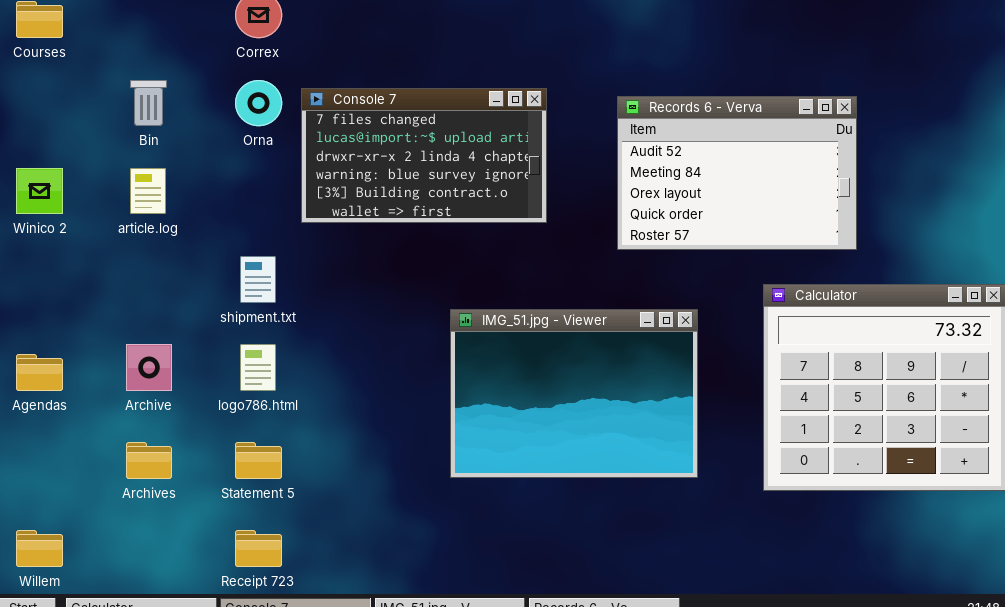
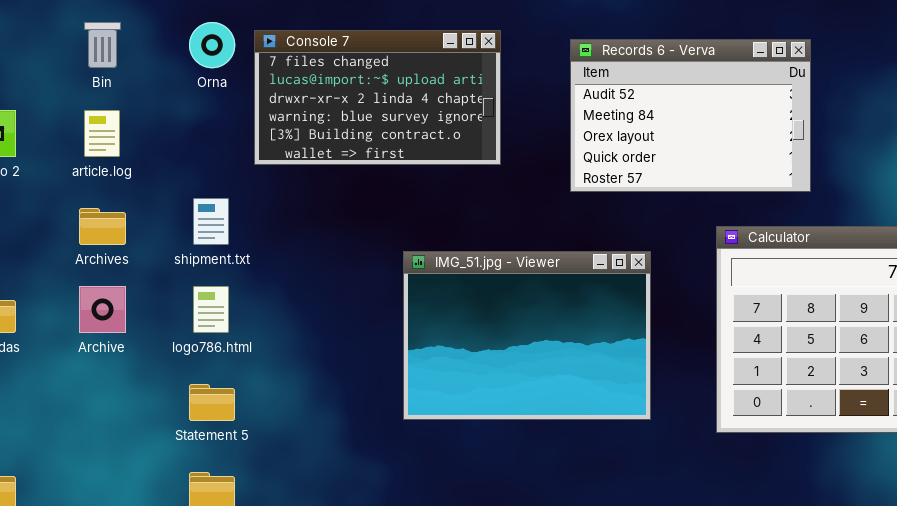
Archives: [126,442,172,479] -> [79,208,126,245], moved

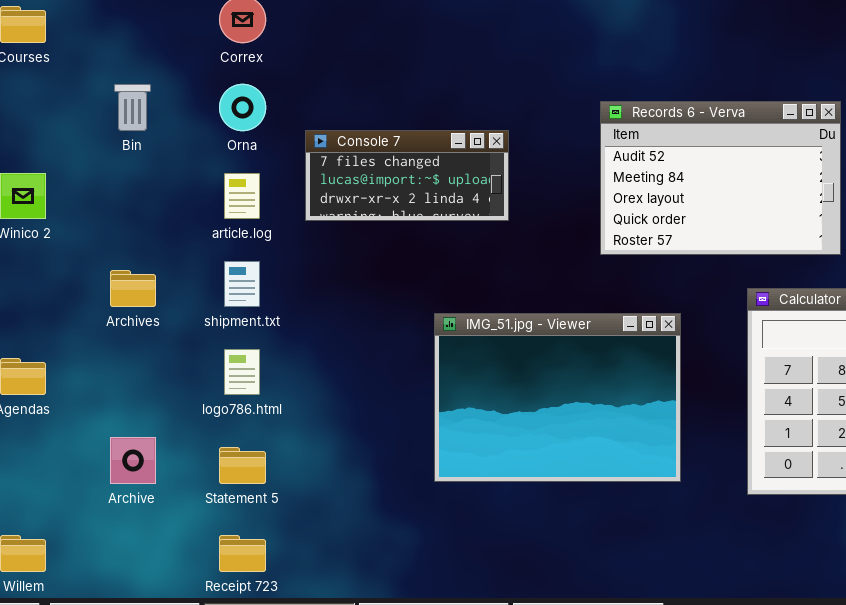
Console 7: [254,30,501,165] -> [305,130,509,221], moved, resized
article.log: [84,110,120,157] -> [224,173,260,219], moved
Archive: [79,286,126,333] -> [110,437,156,484], moved

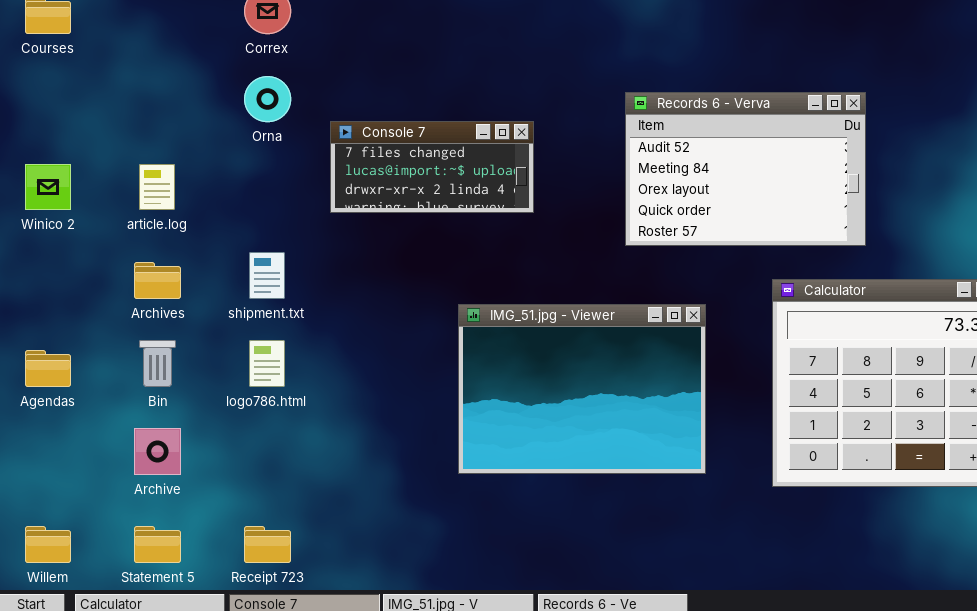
Bin: [114,84,151,131] -> [139,340,176,387], moved
article.log: [224,173,260,219] -> [139,164,175,210], moved
Statement 5: [219,447,266,484] -> [134,526,181,563], moved

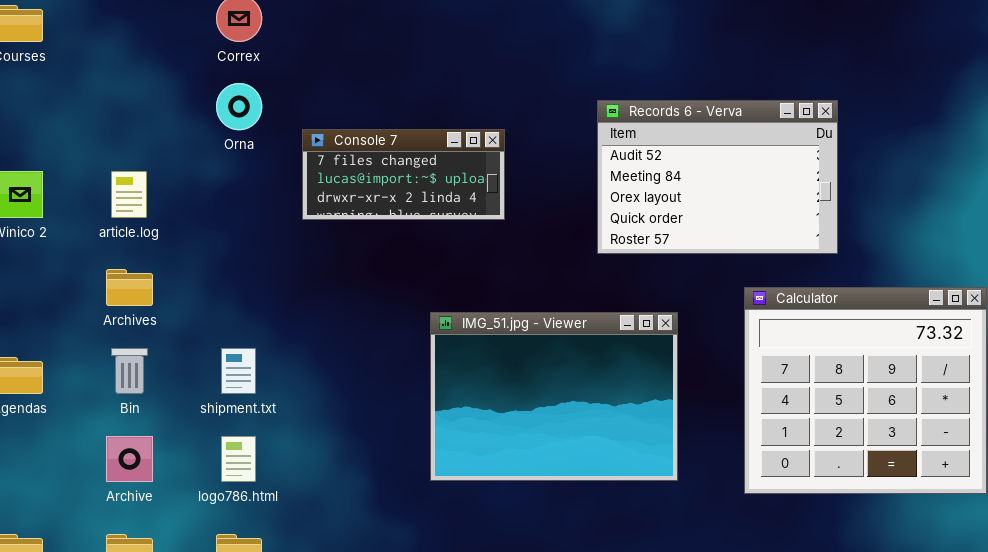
shipment.txt: [249,252,285,299] -> [221,348,256,394], moved
logo786.html: [249,340,285,387] -> [221,436,256,482], moved

